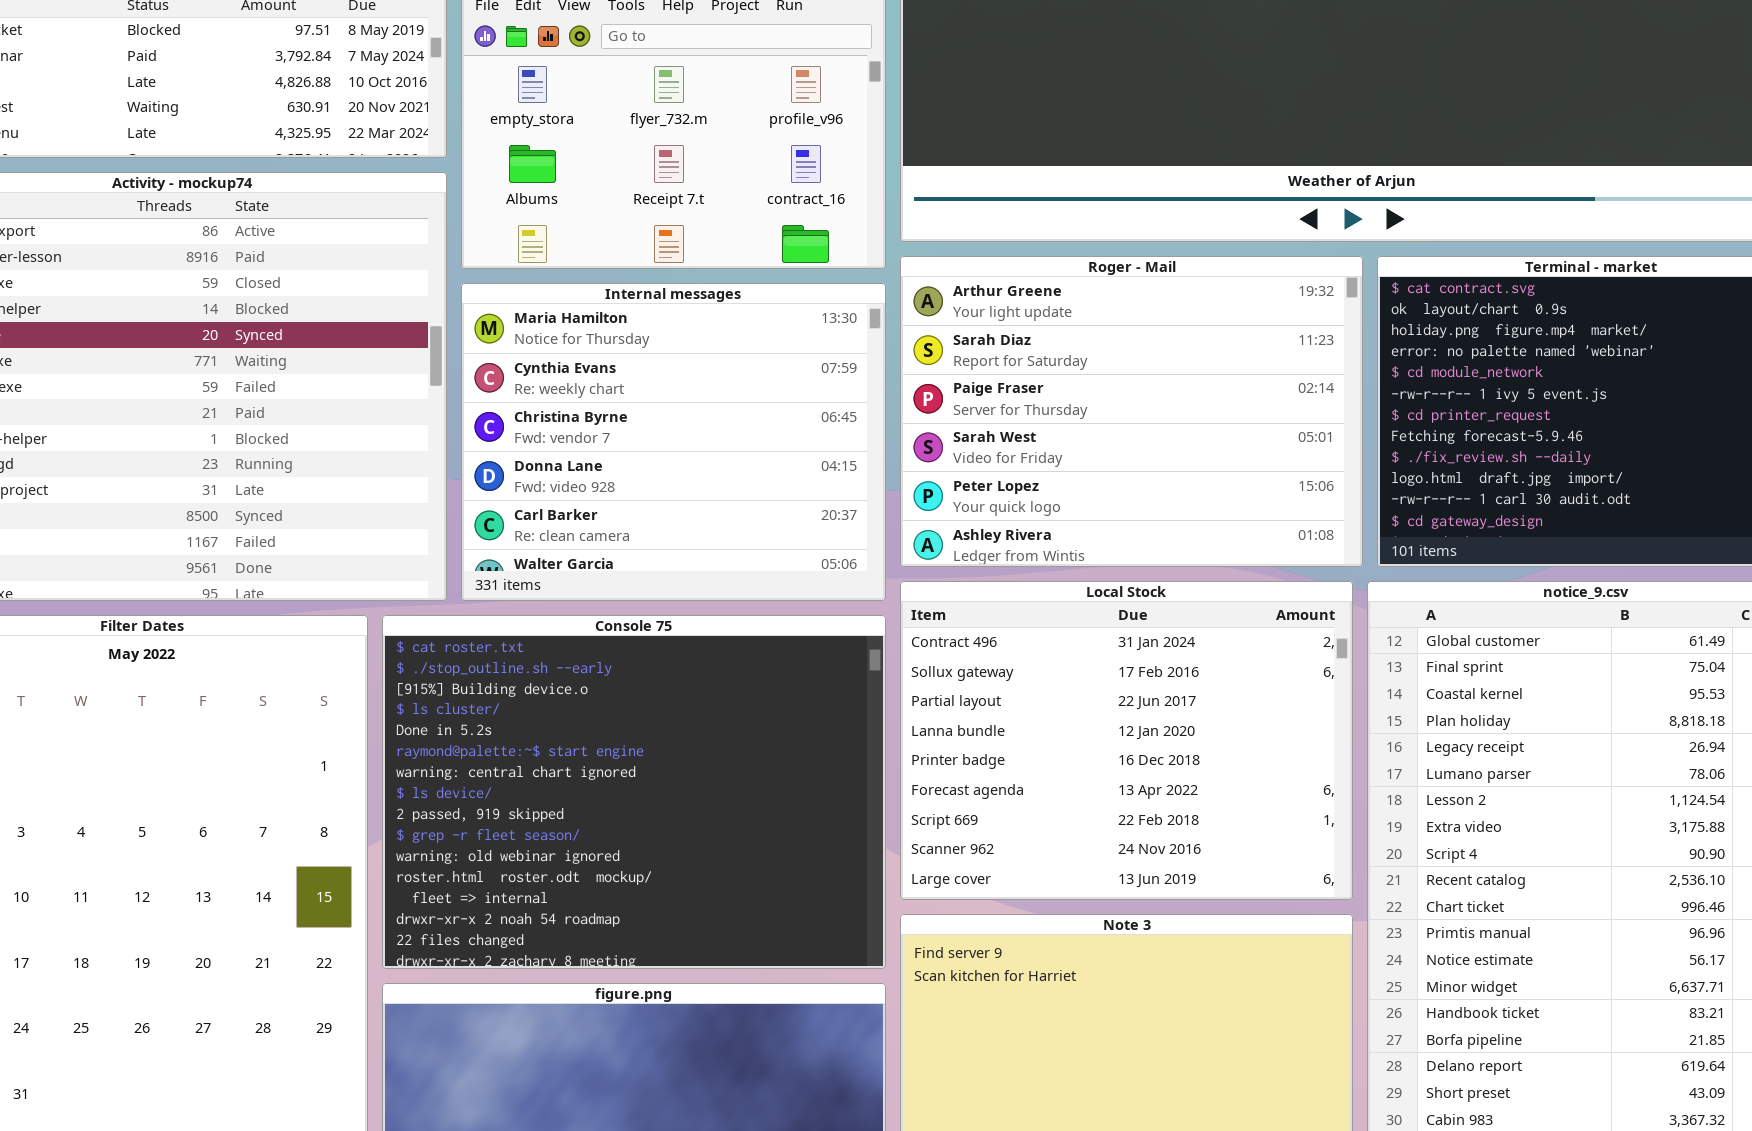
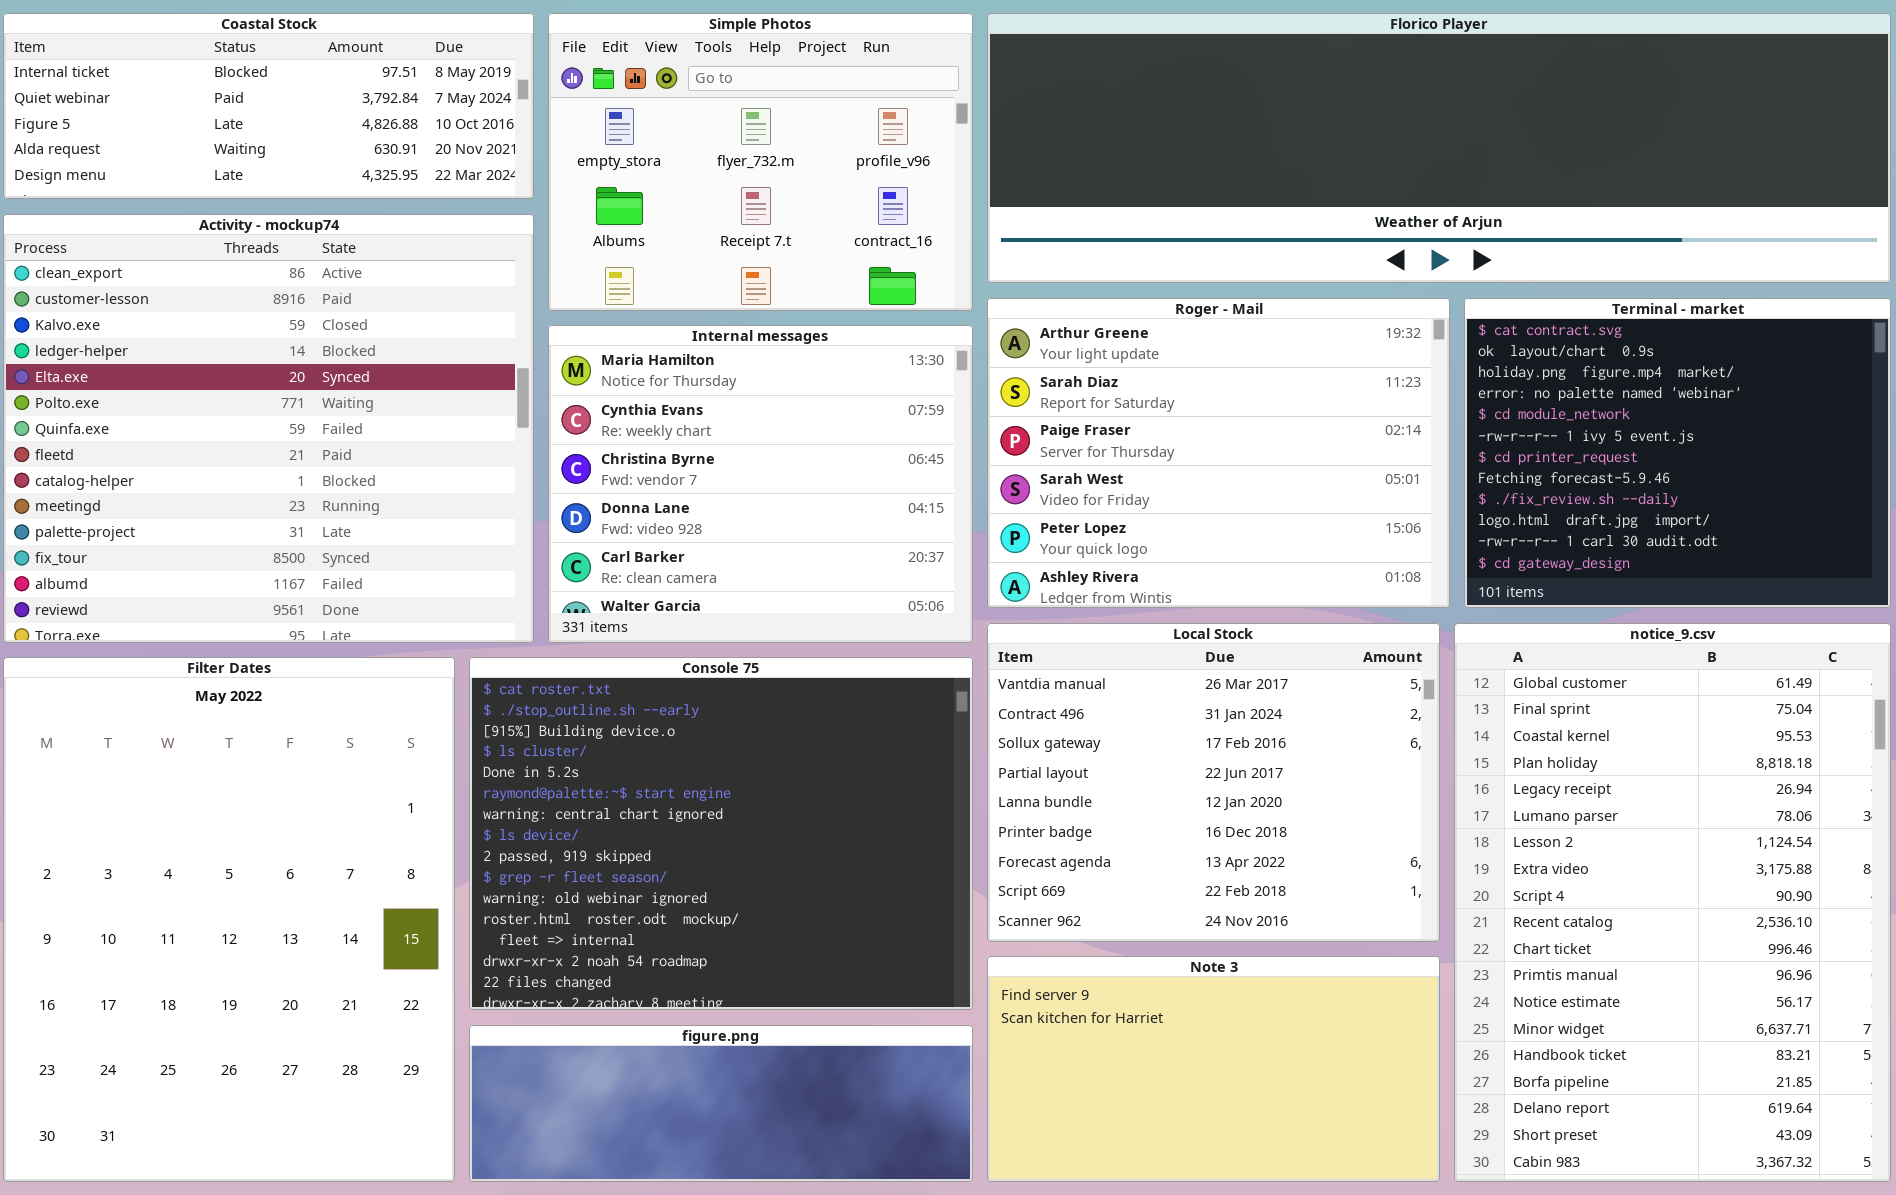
Local Stock: [900,581,1353,900] -> [987,623,1440,942], scrolled up 1 row

